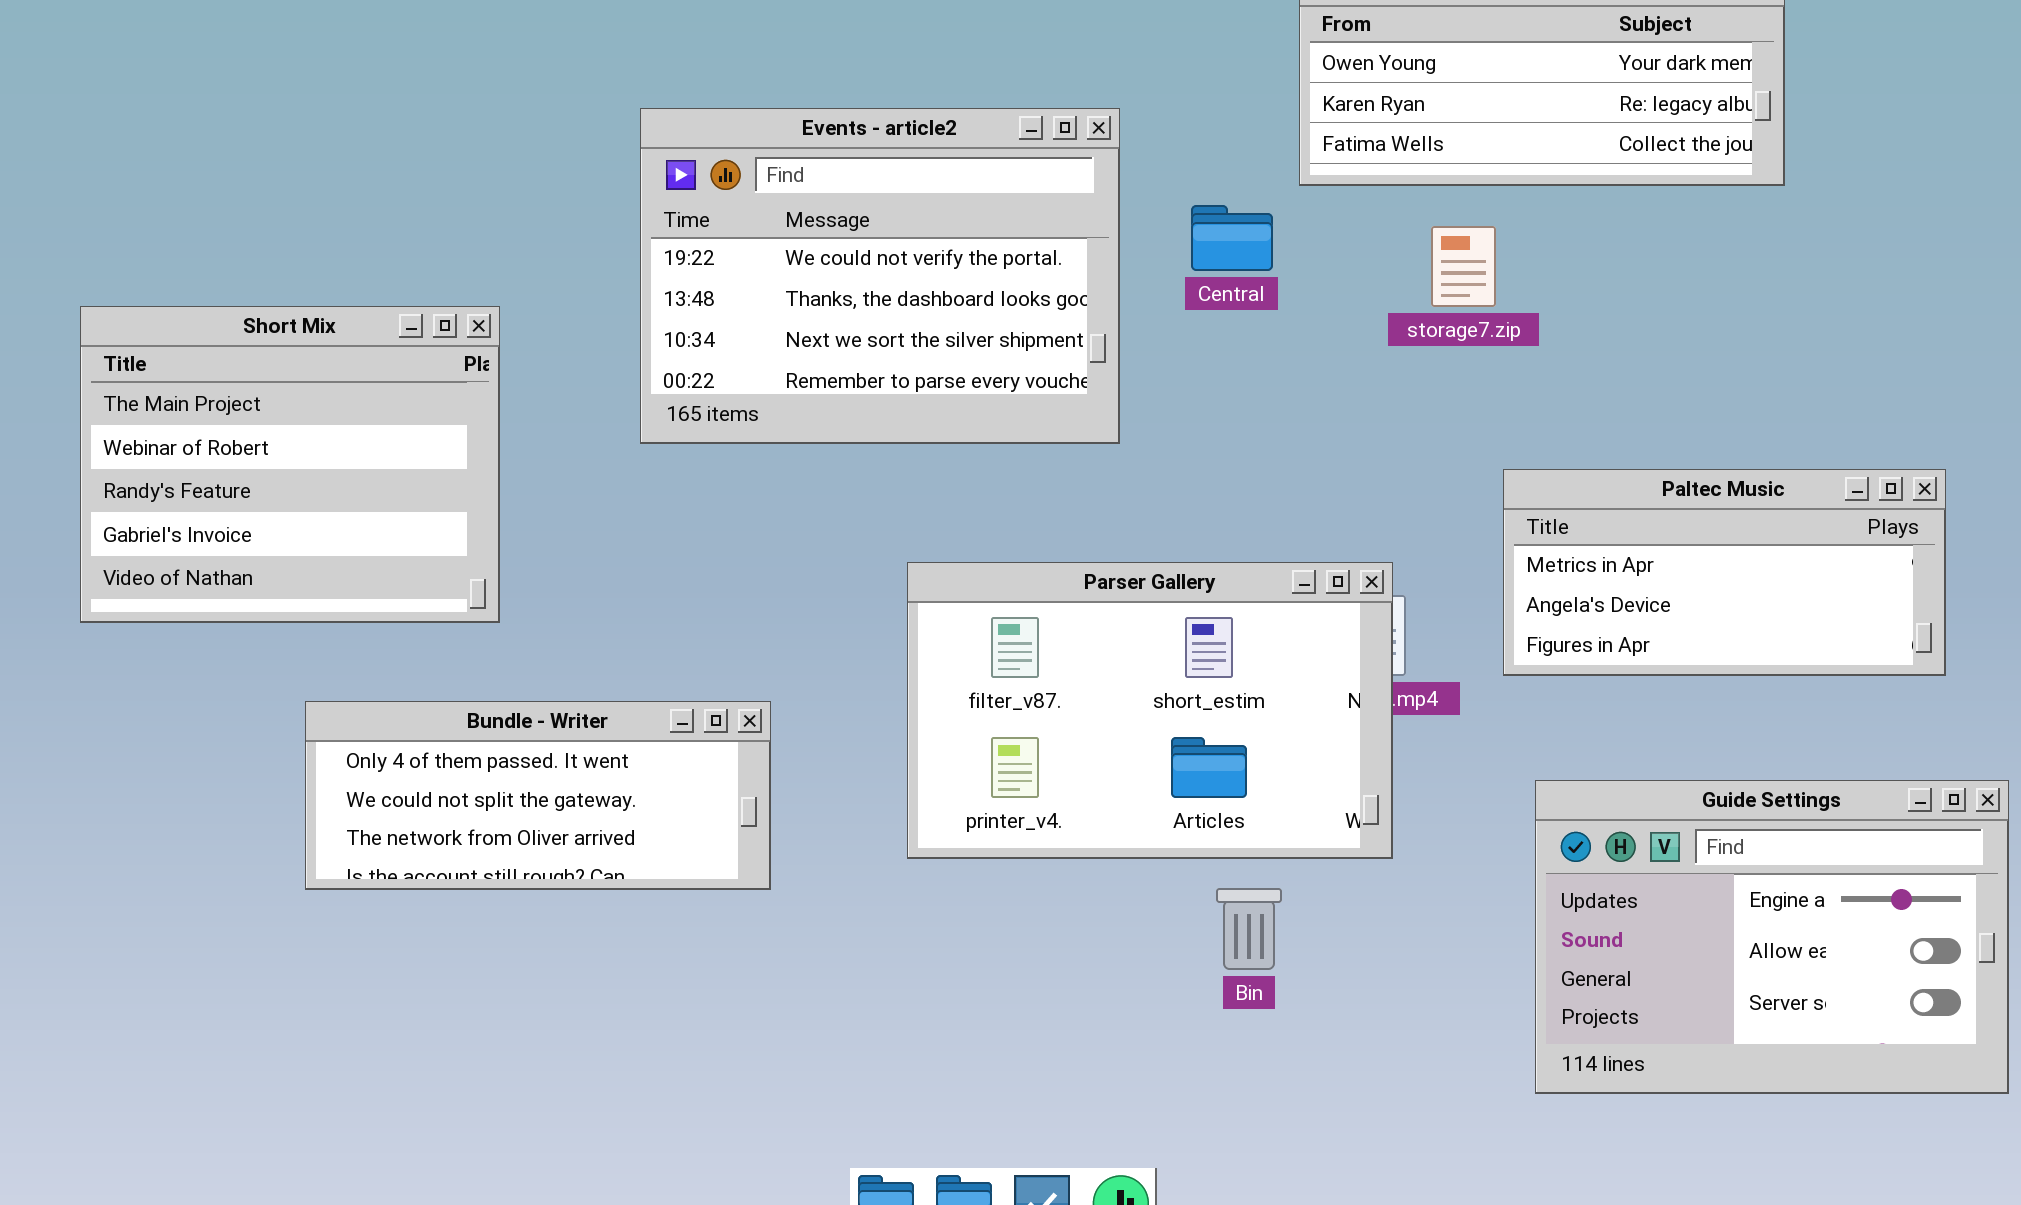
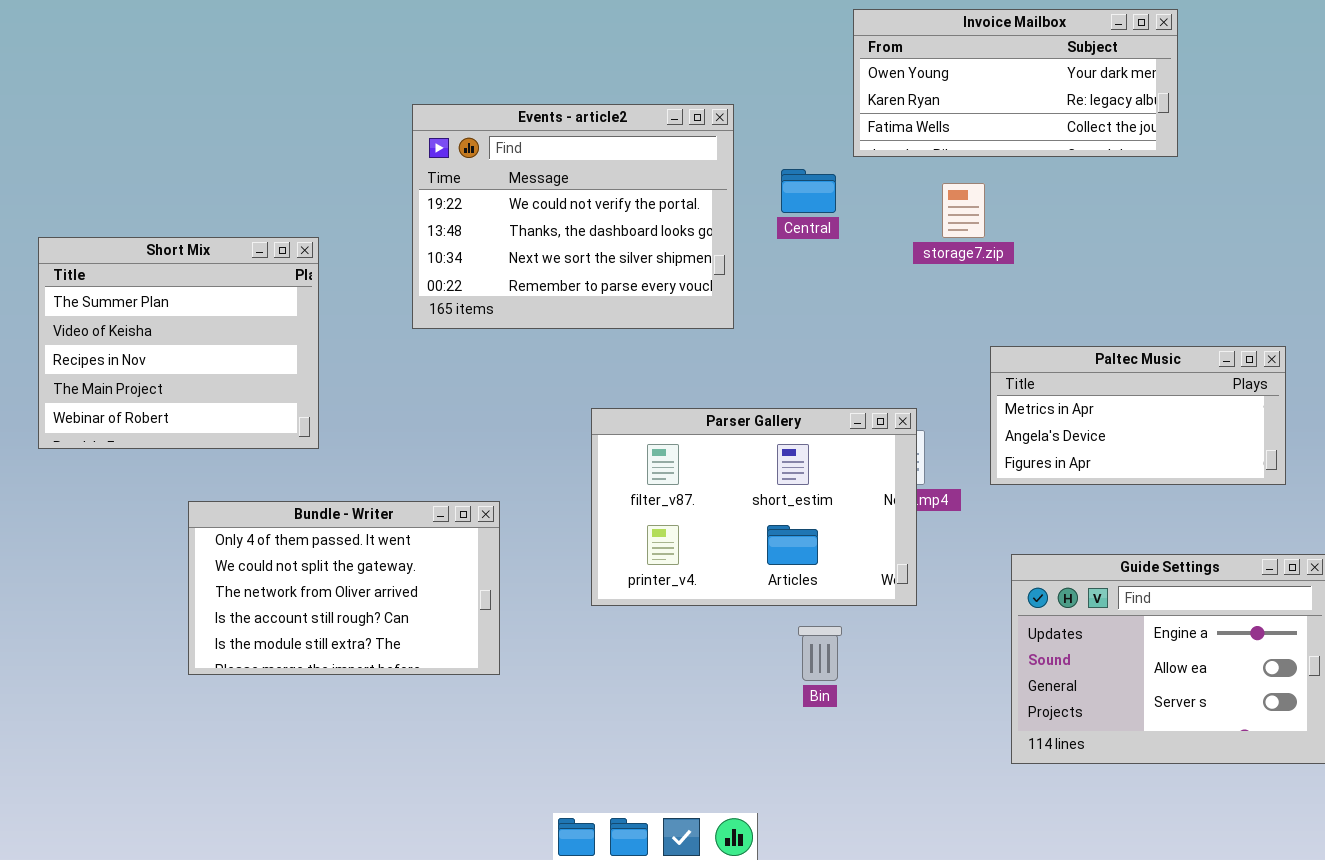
Short Mix: [80,306,500,623] -> [38,237,319,449], scrolled up 3 rows
Bundle - Writer: [305,701,771,890] -> [188,501,500,675], resized

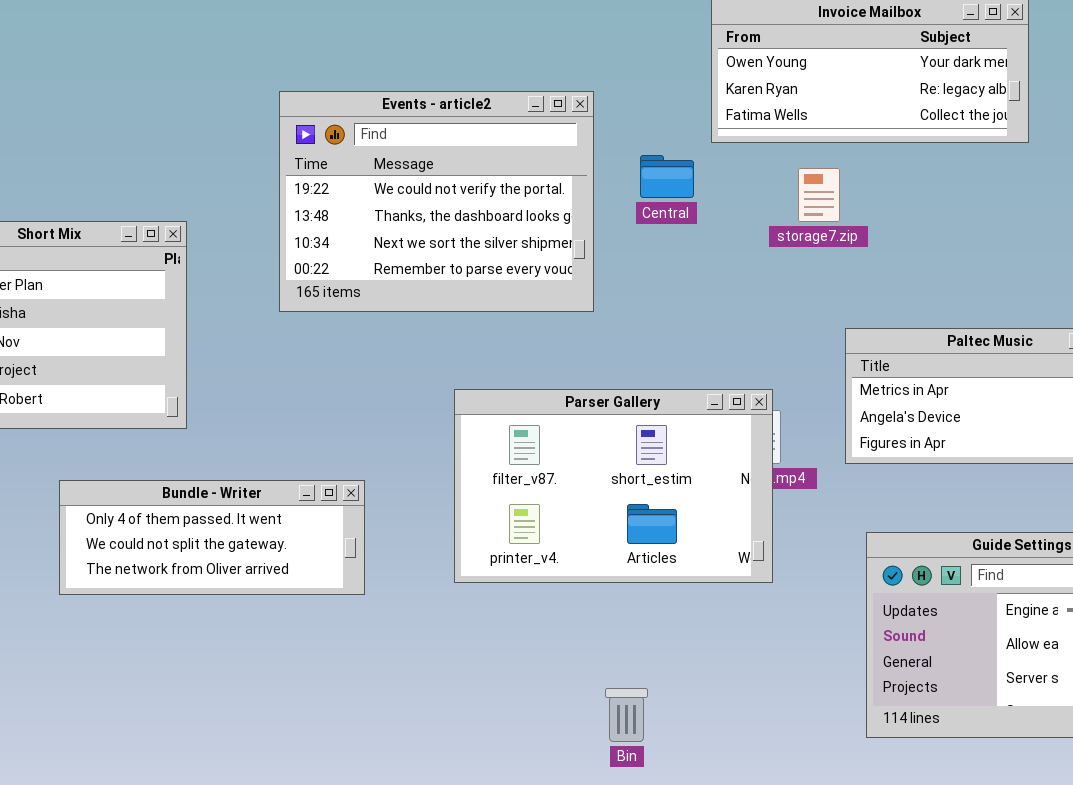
Bundle - Writer: [188,501,500,675] -> [59,480,365,595], resized
Bin: [798,626,842,681] -> [605,688,648,742], moved

